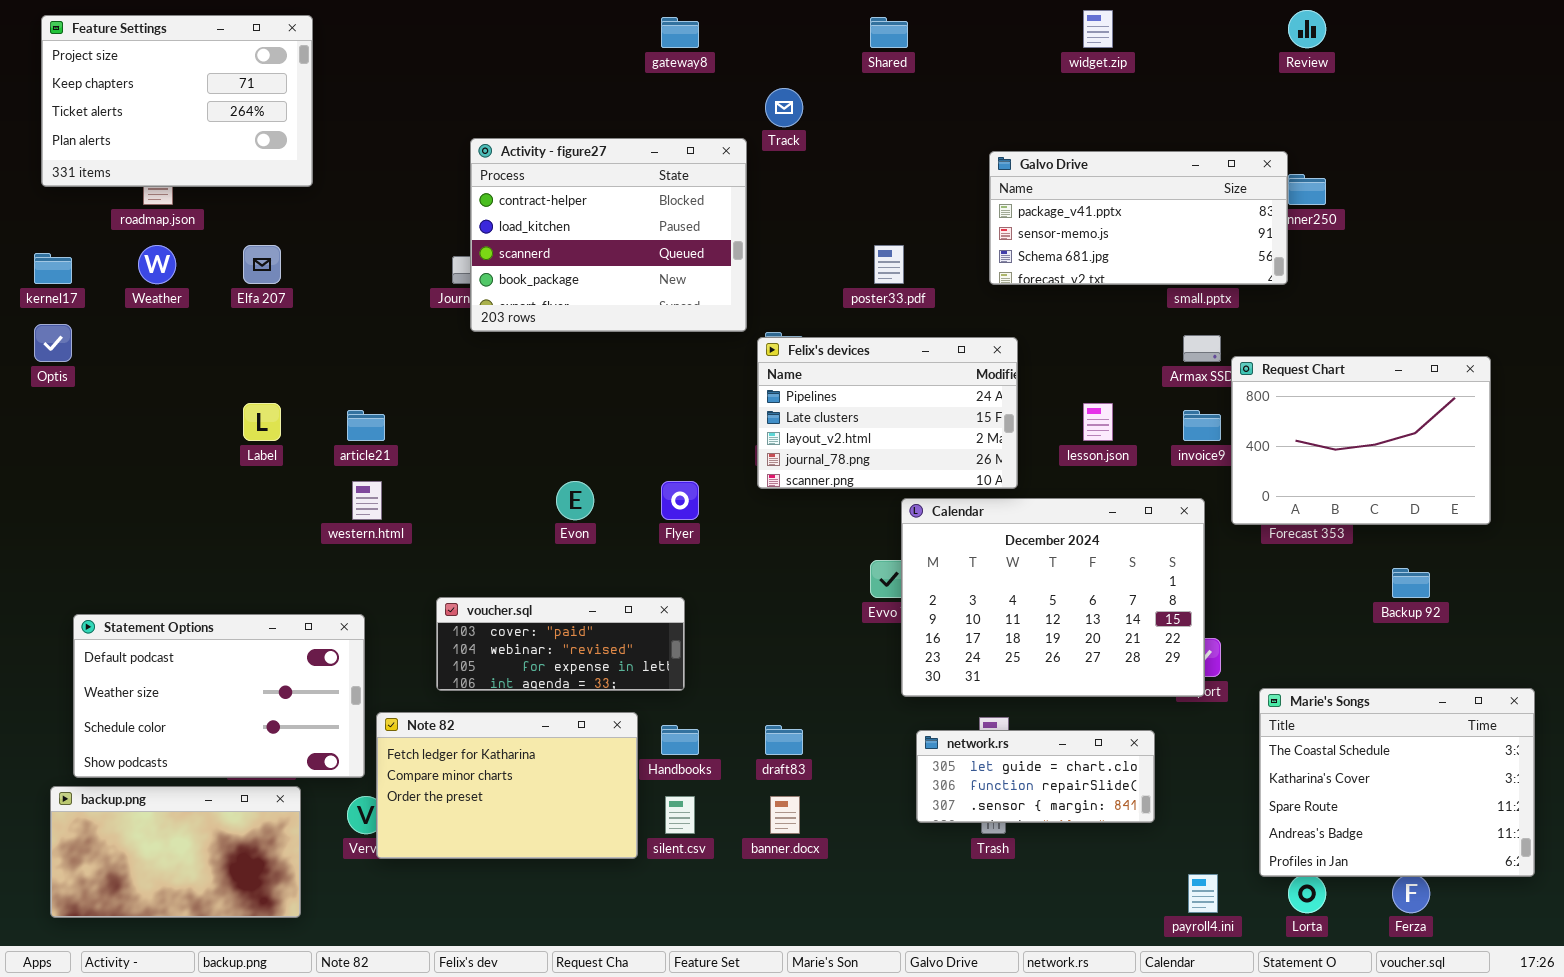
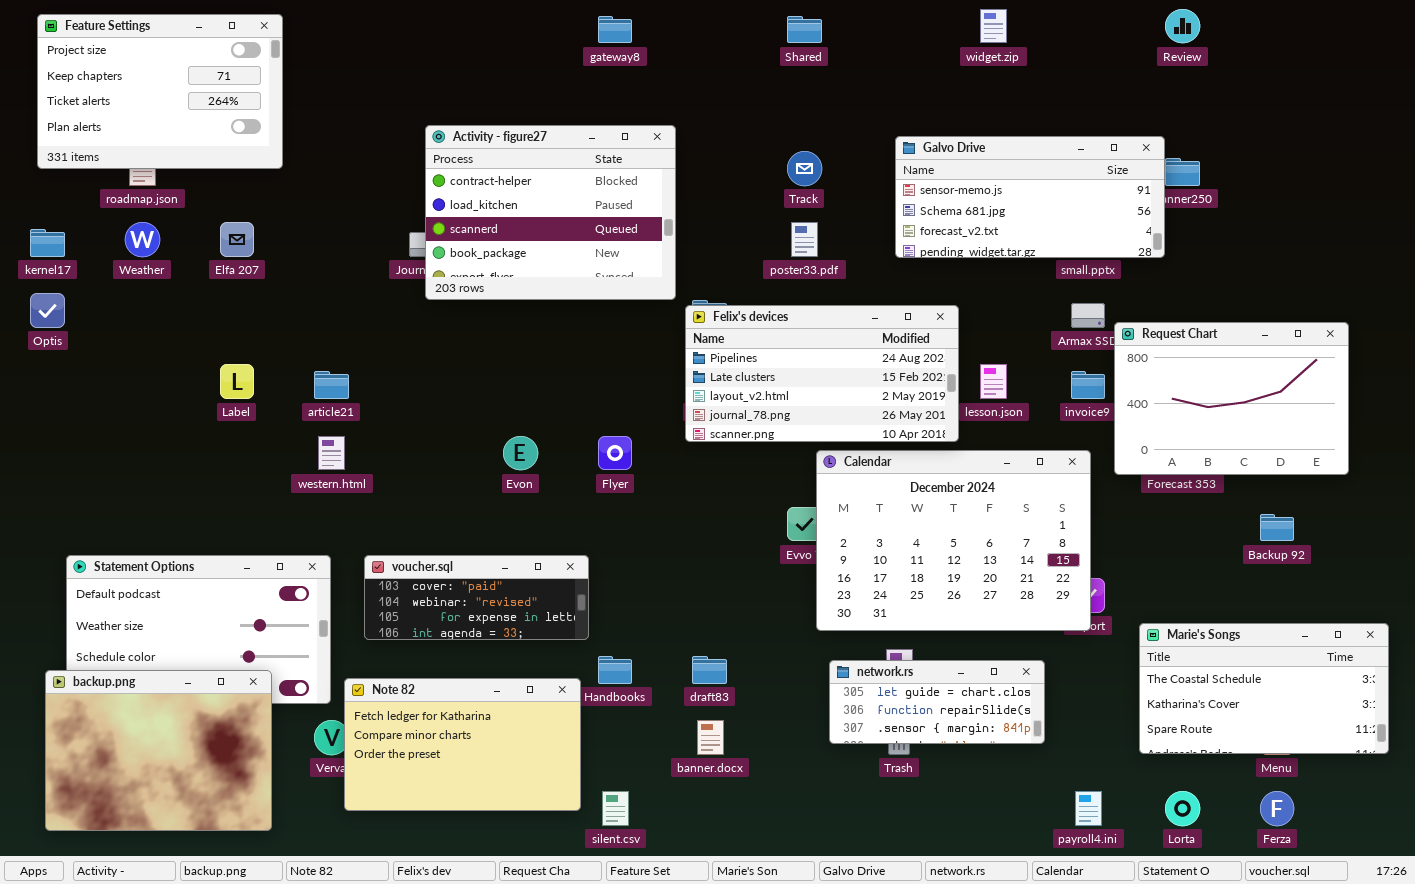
Track: [765,88,803,127] -> [787,151,822,186], moved
Galvo Drive: [989,151,1288,285] -> [895,136,1165,258], scrolled down 1 row
Felix's devices: [757,337,1018,489] -> [685,305,959,442], resized
voucher.sql: [436,597,685,691] -> [364,555,589,640], moved
Marie's Songs: [1259,688,1535,877] -> [1139,623,1389,754], resized
Note 82: [376,712,638,859] -> [344,678,581,811], moved
backup.png: [50,786,301,918] -> [45,670,272,831], resized
silent.csv: [665,796,695,834] -> [602,791,629,826], moved

